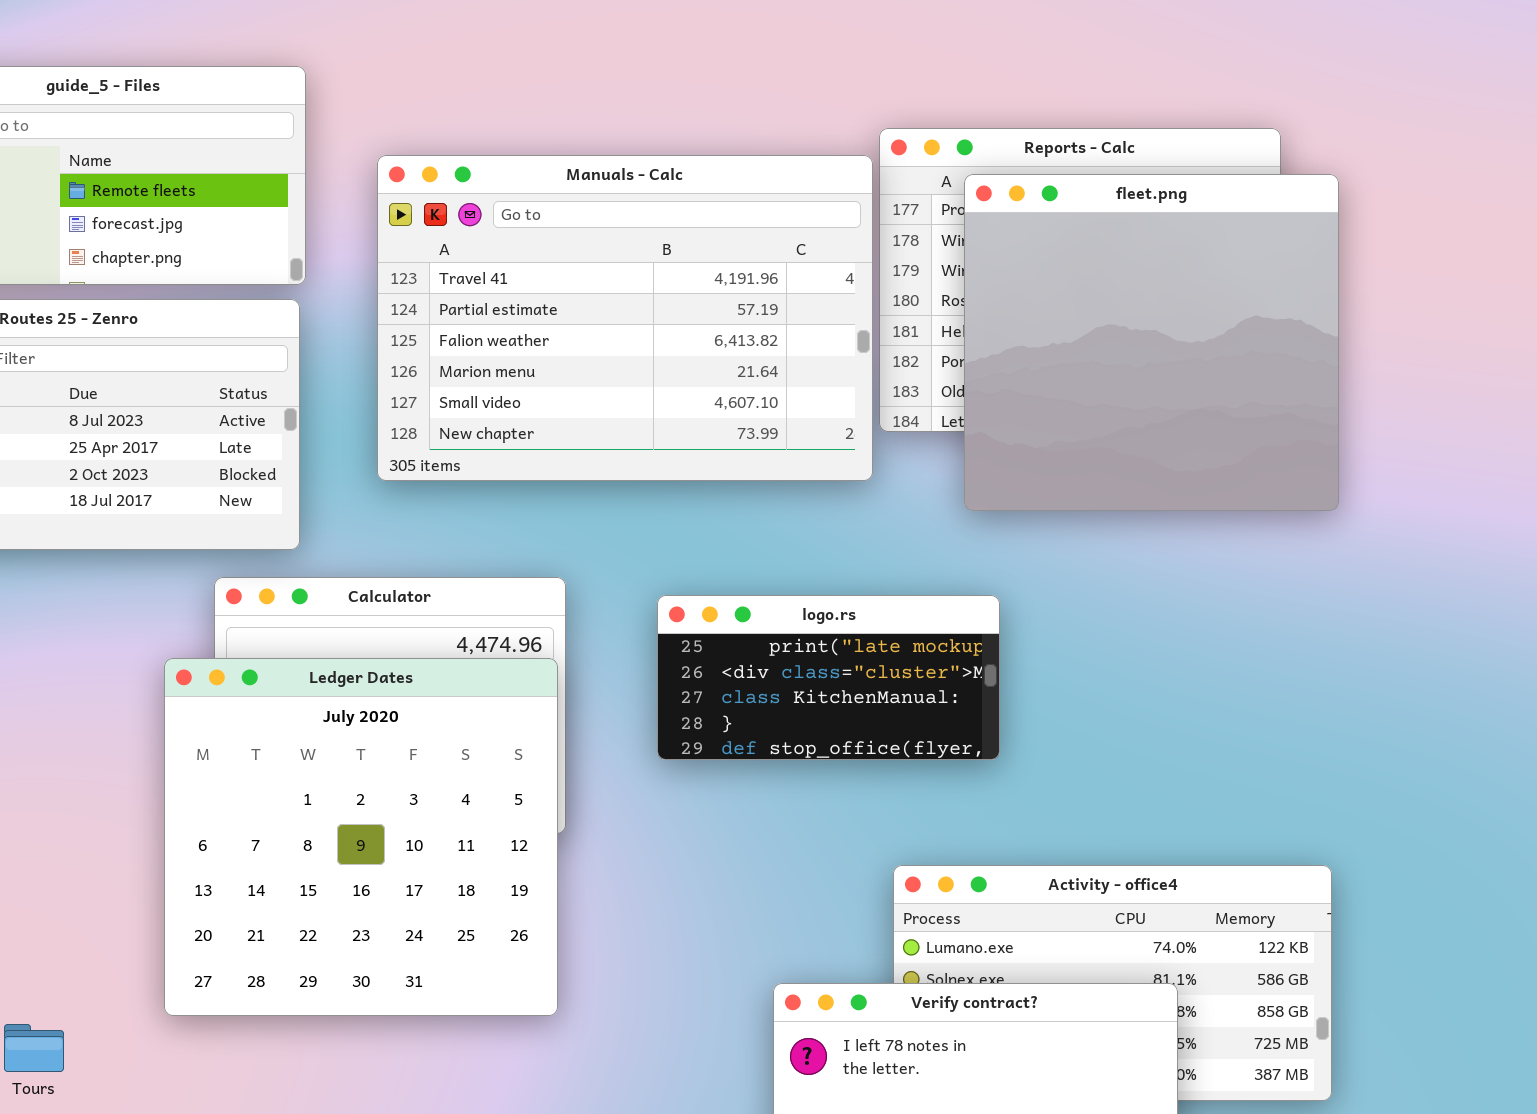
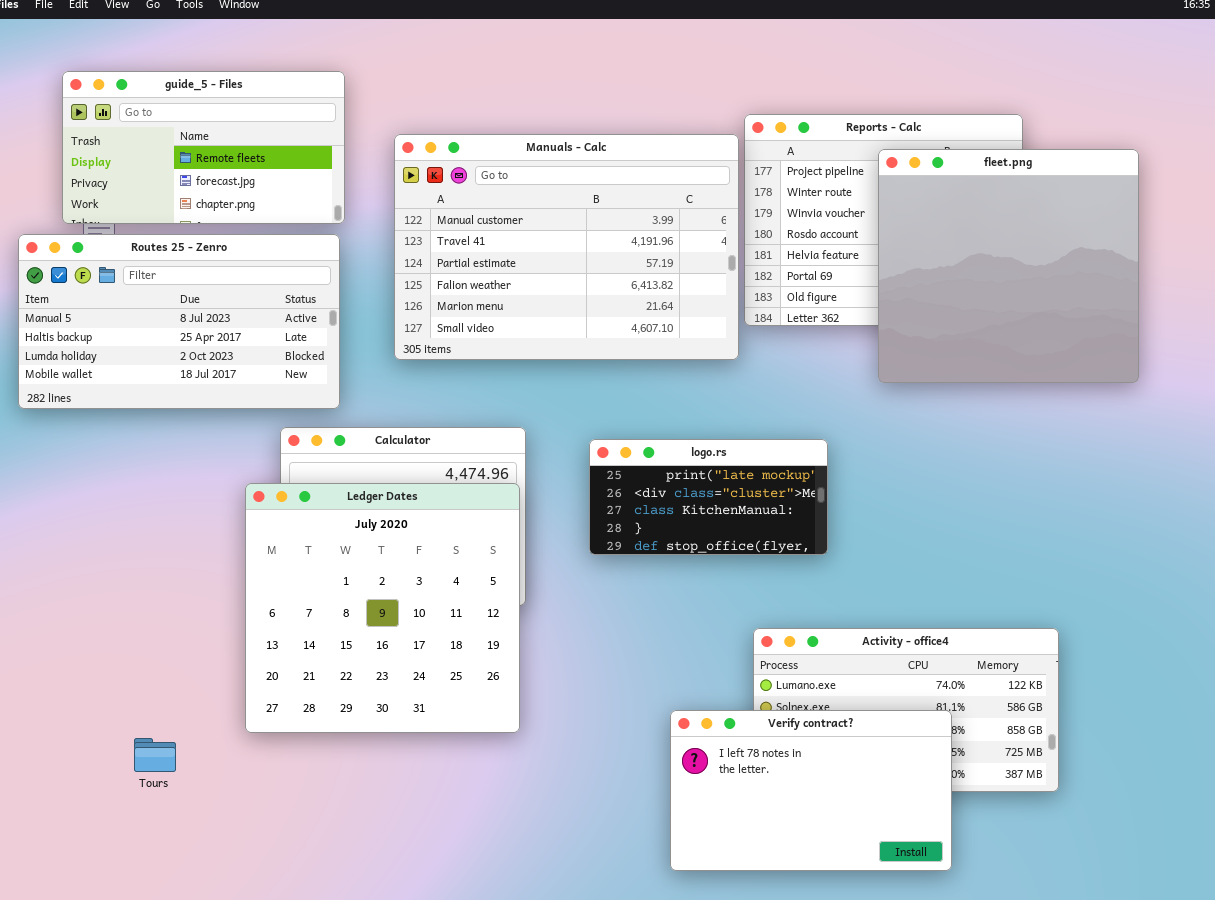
Manuals - Calc: [377,155,873,481] -> [394,134,739,360], scrolled up 1 row
fleet.png: [964,174,1339,511] -> [878,149,1139,383], moved

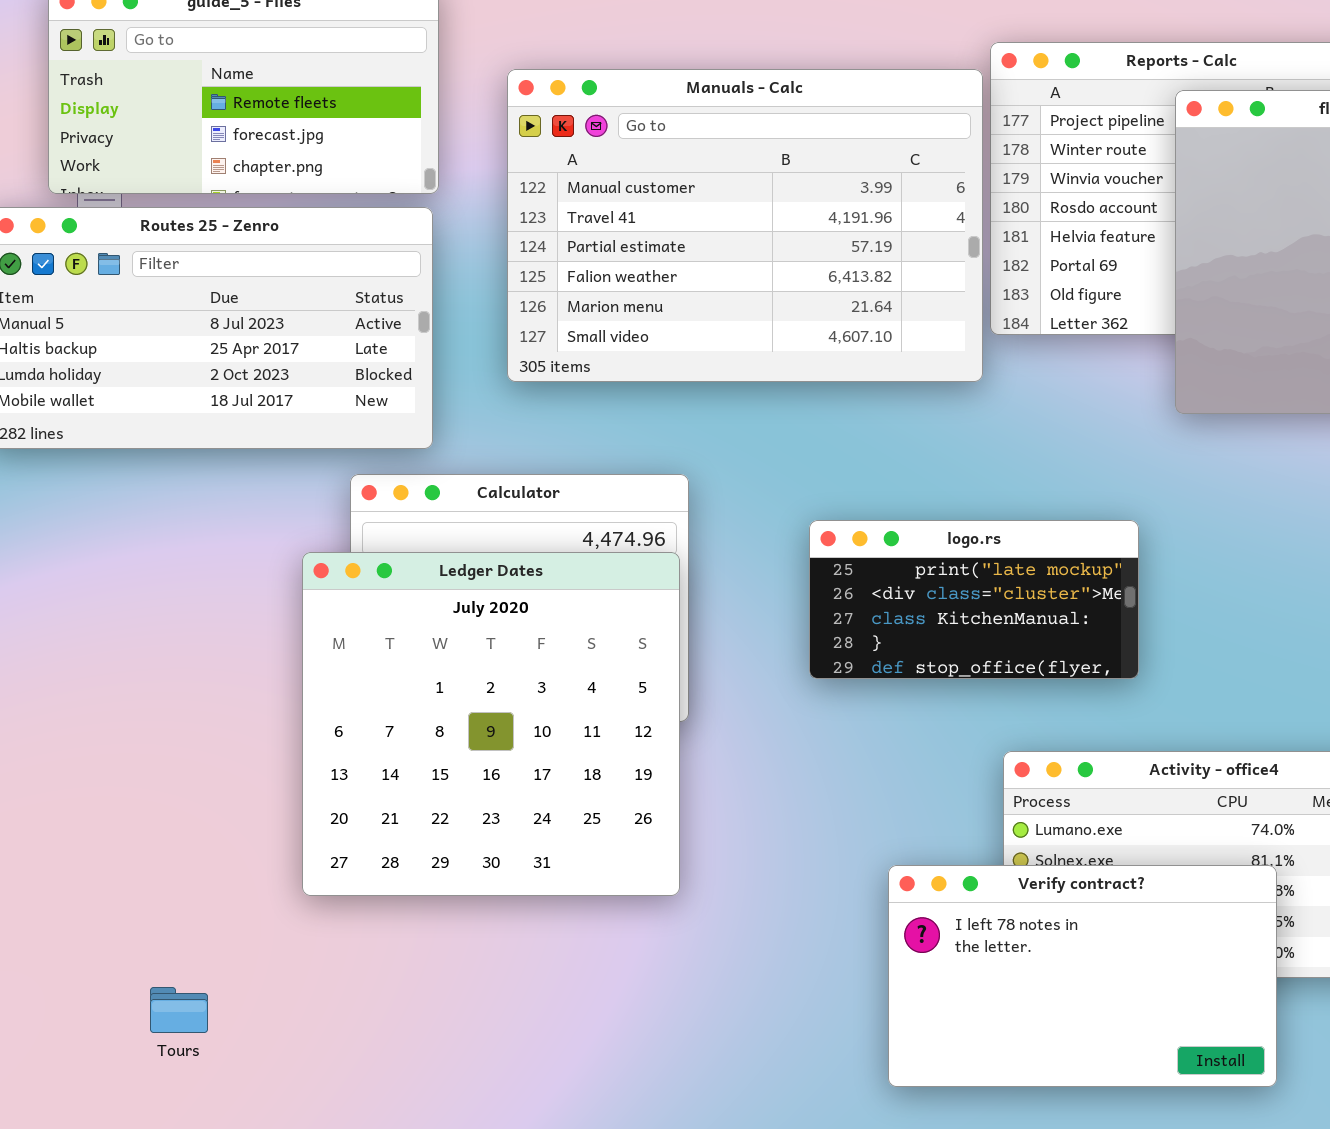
logo.rs: [589,439,828,555] -> [809,520,1139,679], moved
Tours: [134,738,176,772] -> [150,987,208,1033], moved

